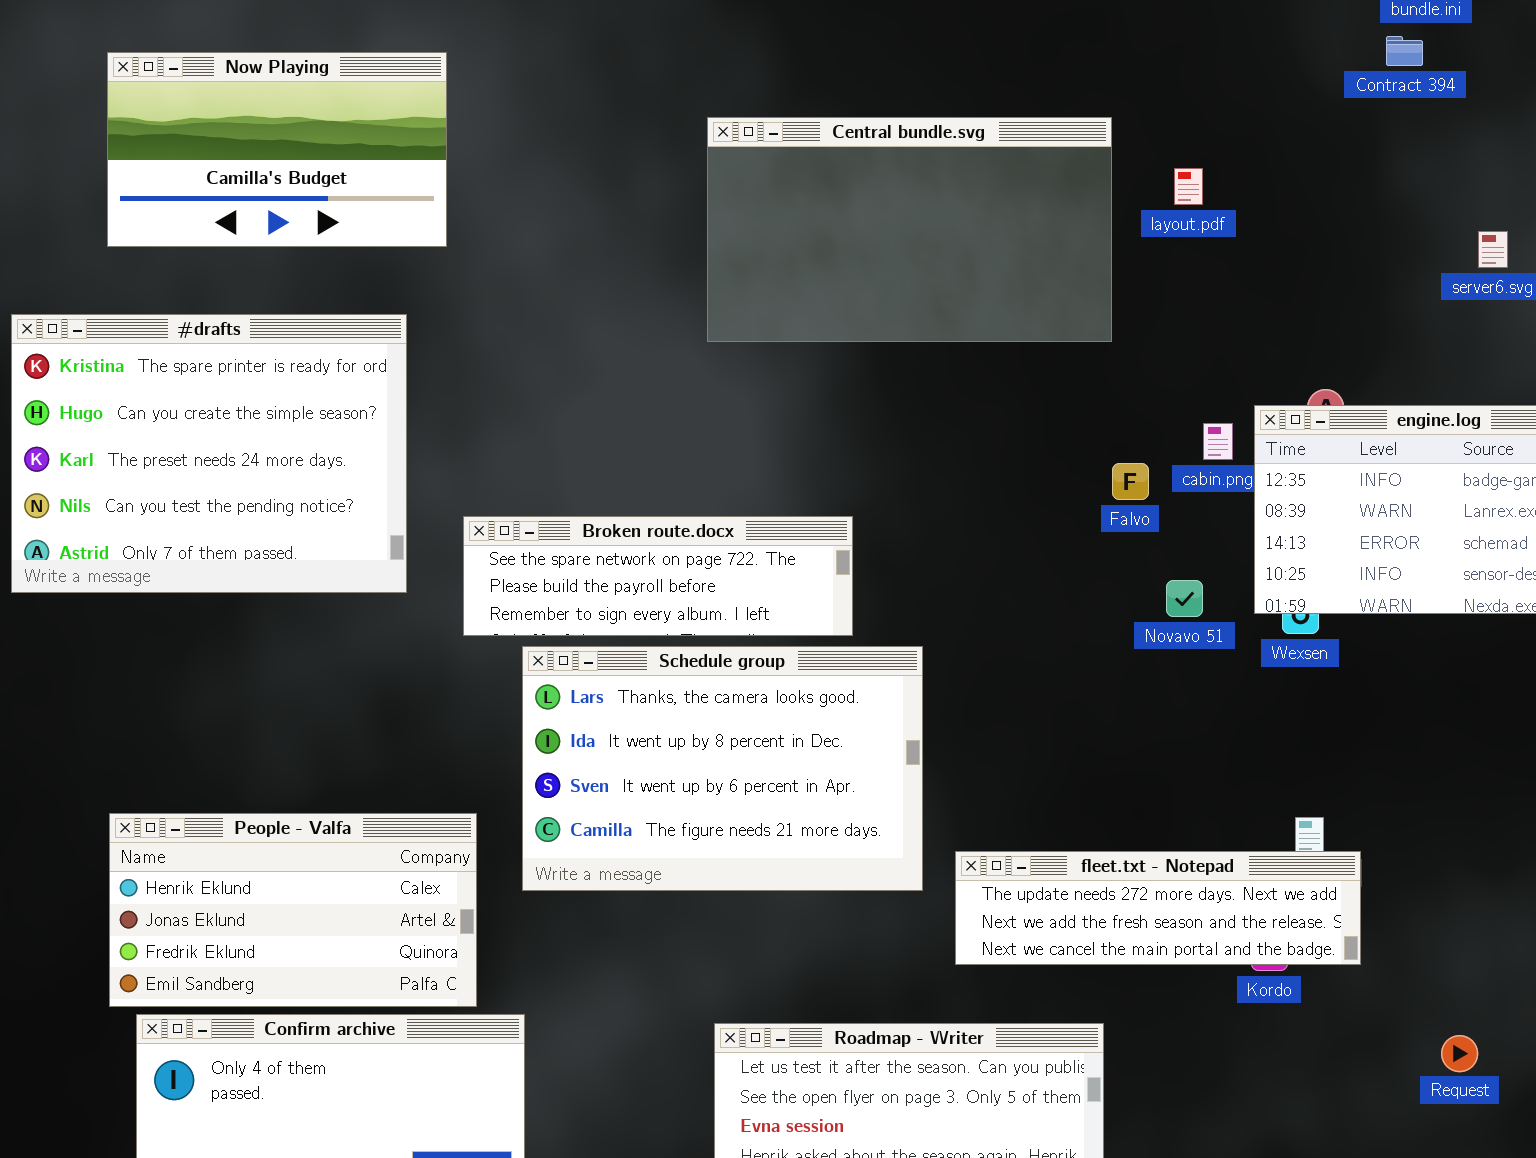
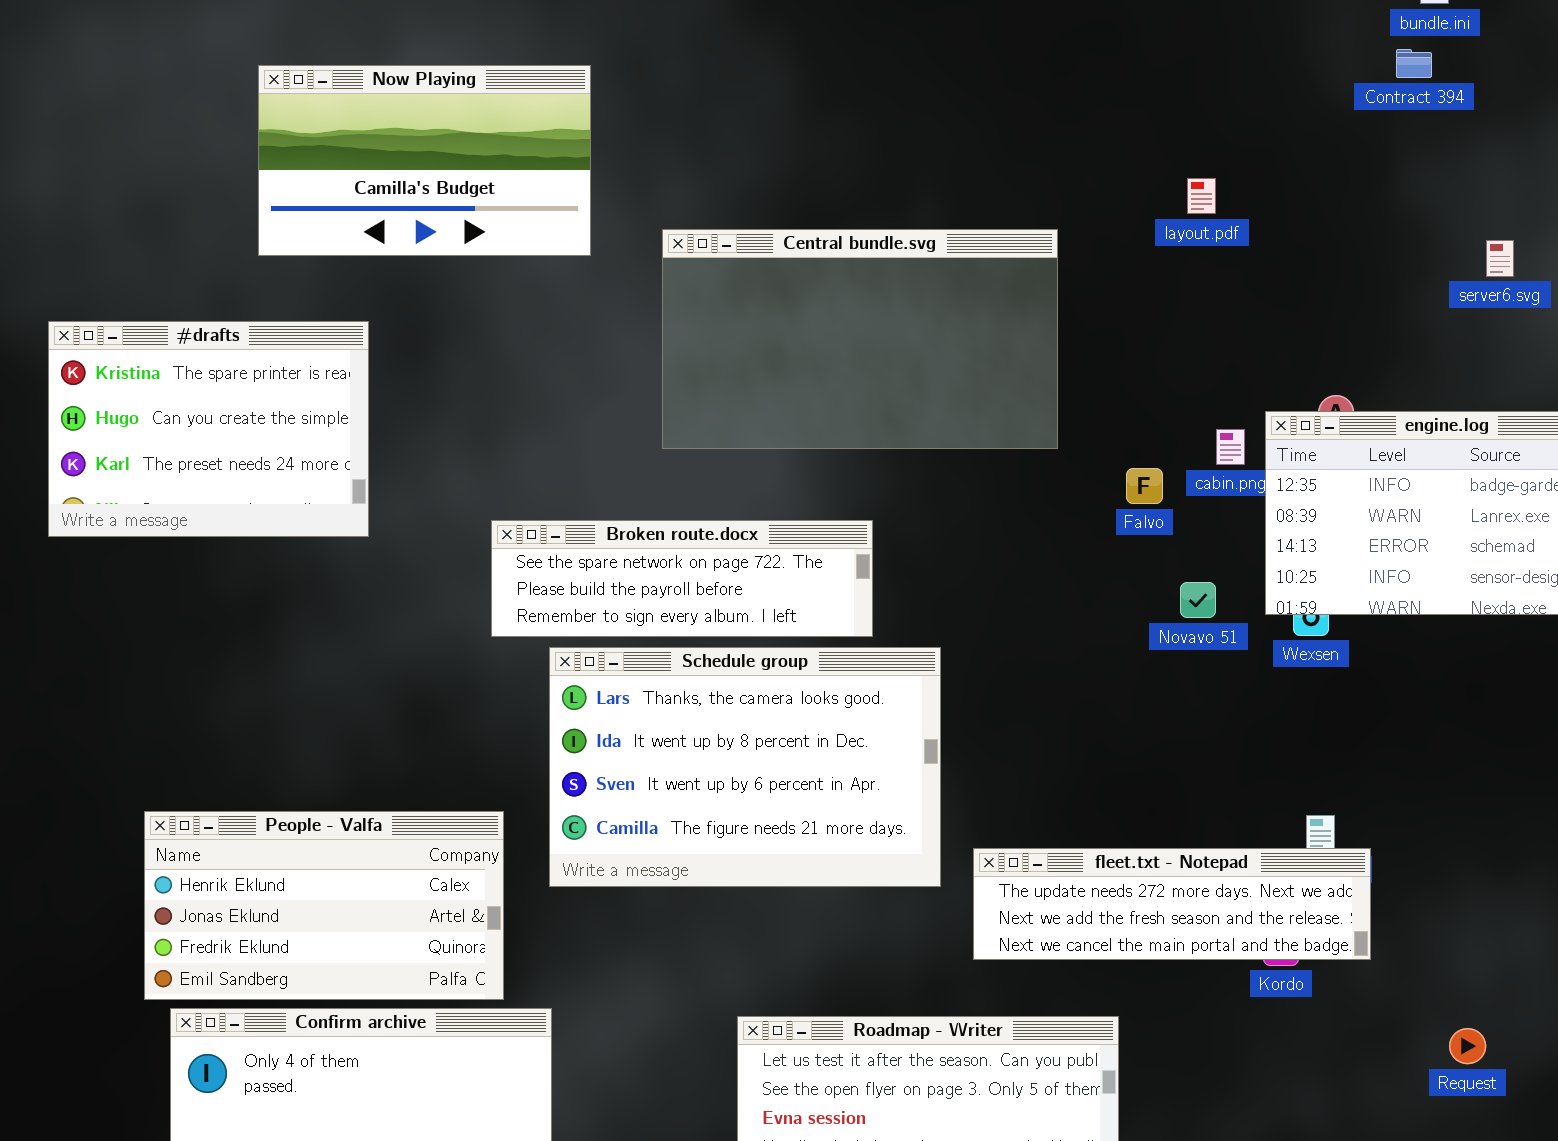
Now Playing: [107,52,447,247] -> [258,65,591,256], moved
Central bundle.svg: [707,117,1112,342] -> [662,229,1058,449], moved
#drafts: [11,314,407,593] -> [48,321,369,537], resized

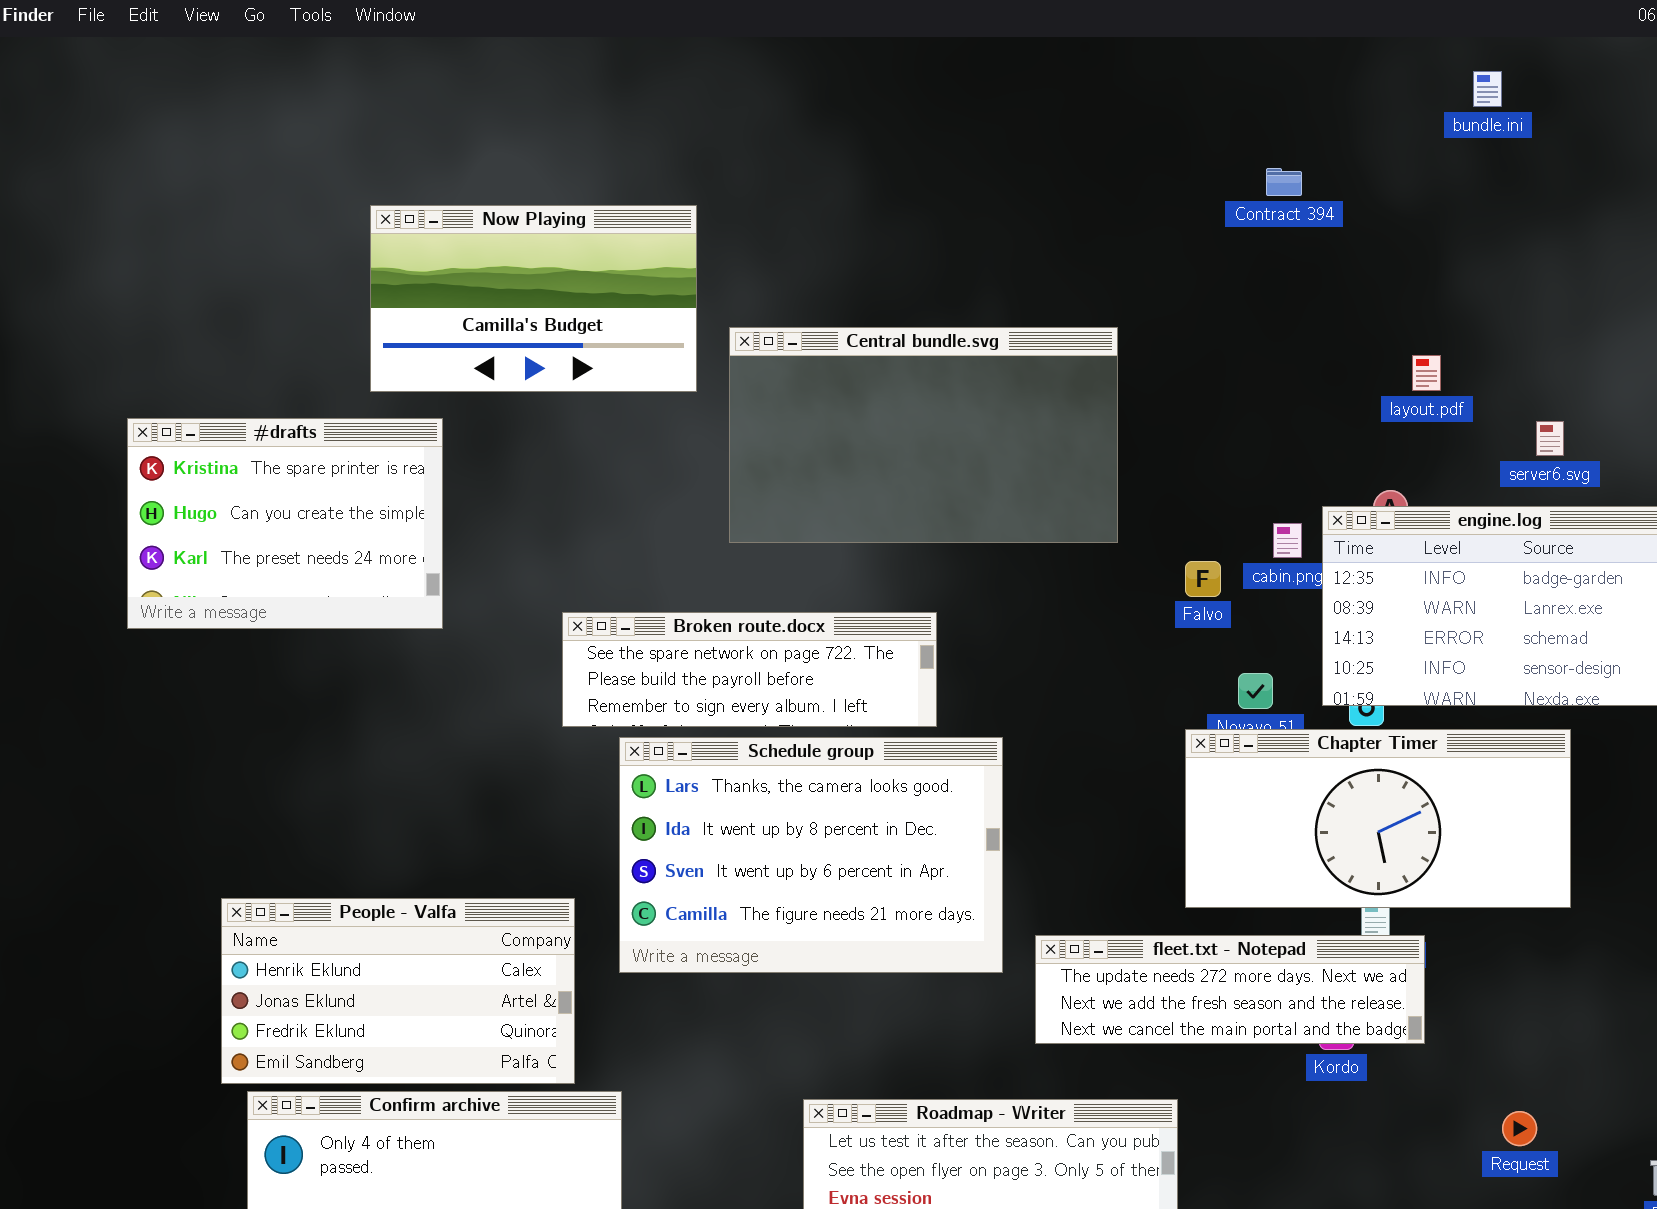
Contract 394: [1396,49,1432,78] -> [1266,168,1302,196], moved
Now Playing: [258,65,591,256] -> [370,205,697,392], moved
layout.pdf: [1187,178,1216,214] -> [1412,355,1441,391], moved
server6.svg: [1486,240,1514,277] -> [1536,421,1564,456], moved
Chapter Timer: none -> [1185,729,1571,908], opened

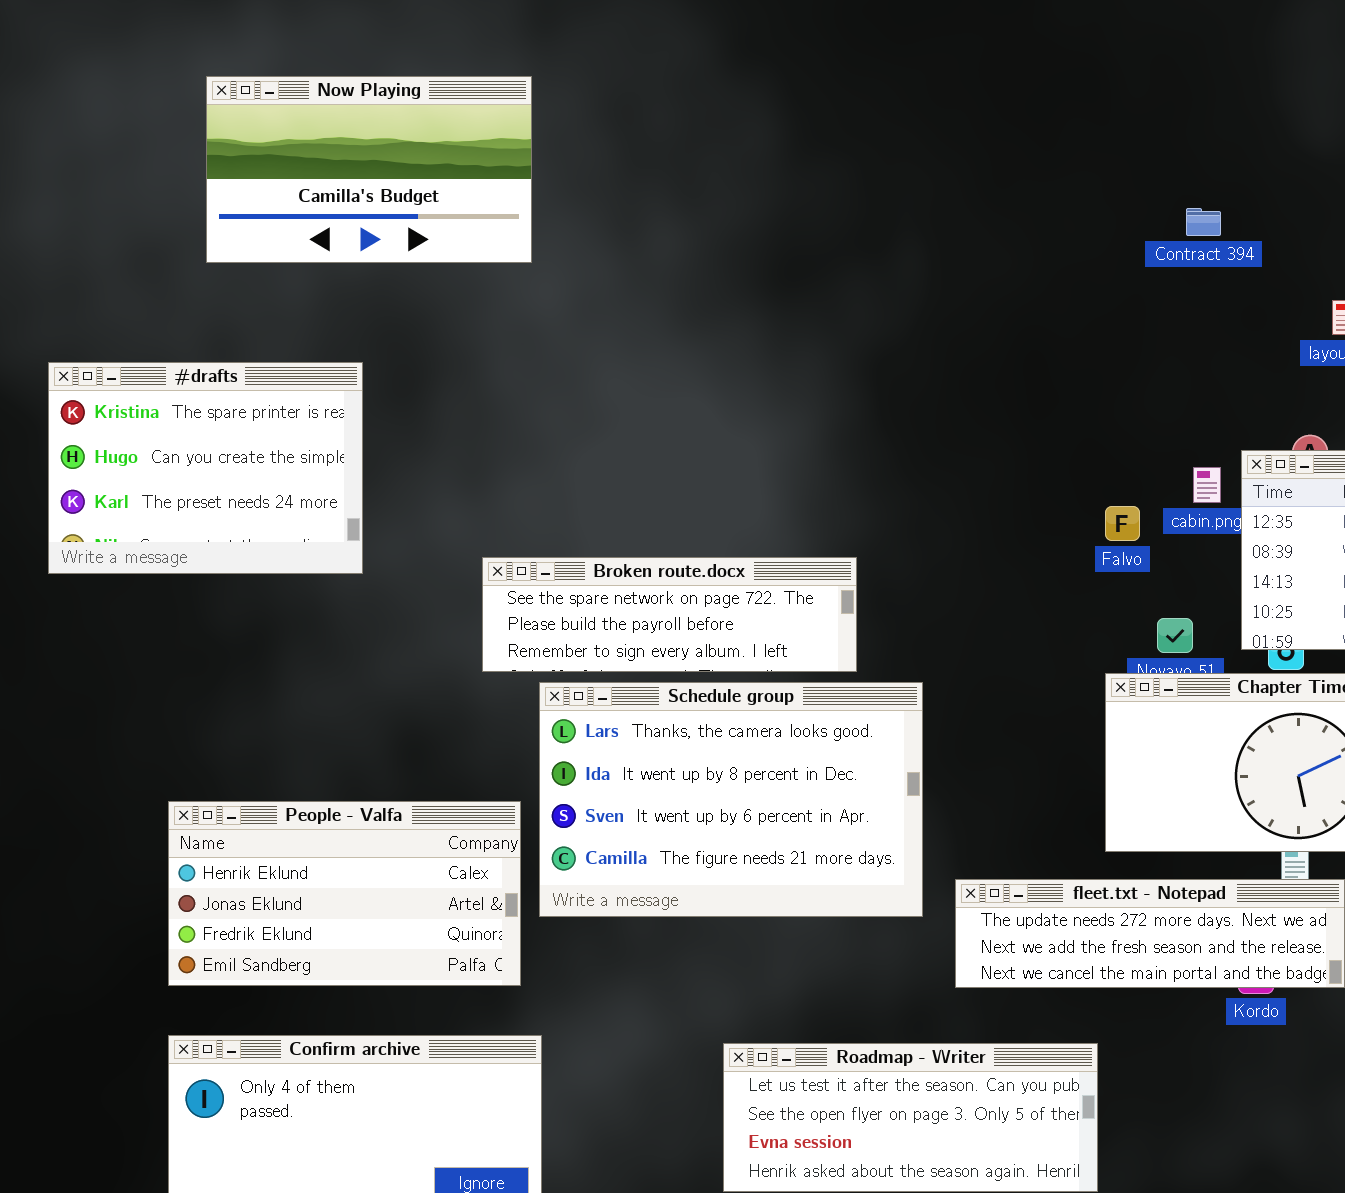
Contract 394: [1266,168,1302,196] -> [1186,208,1221,236], moved
Now Playing: [370,205,697,392] -> [206,76,532,263], moved
Central bundle.svg: [729,327,1118,543] -> none, closed
People - Valfa: [221,898,575,1084] -> [168,801,521,986], moved

